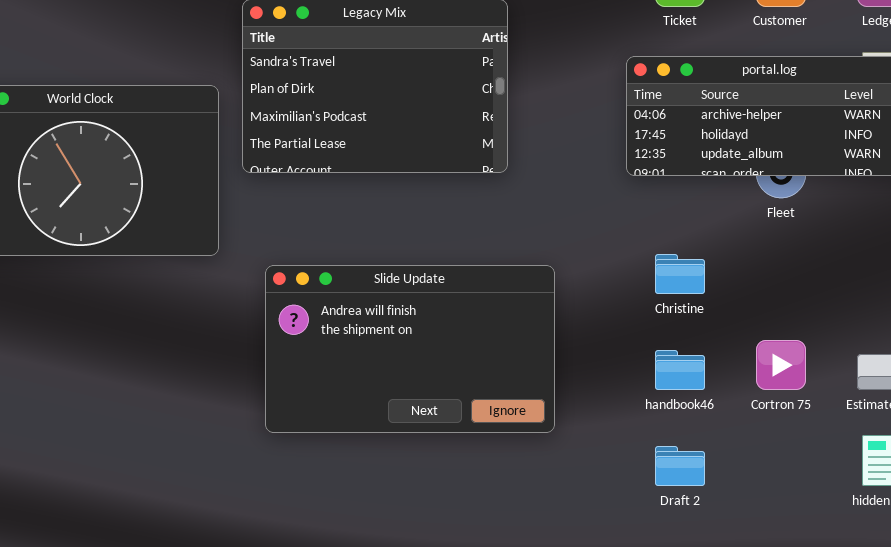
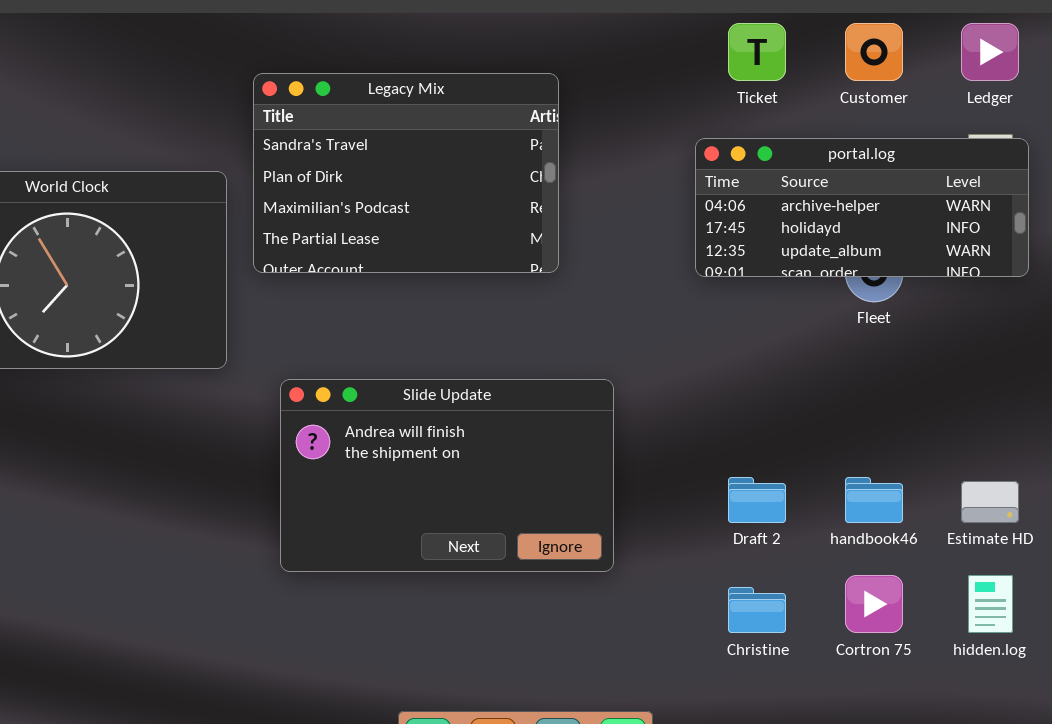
Christine: [655,254,705,294] -> [728,587,786,633], moved
Cortron 75: [756,340,806,390] -> [845,575,903,633], moved
handbook46: [655,350,705,390] -> [845,477,903,523], moved
Draft 2: [655,446,705,486] -> [728,477,786,523], moved

